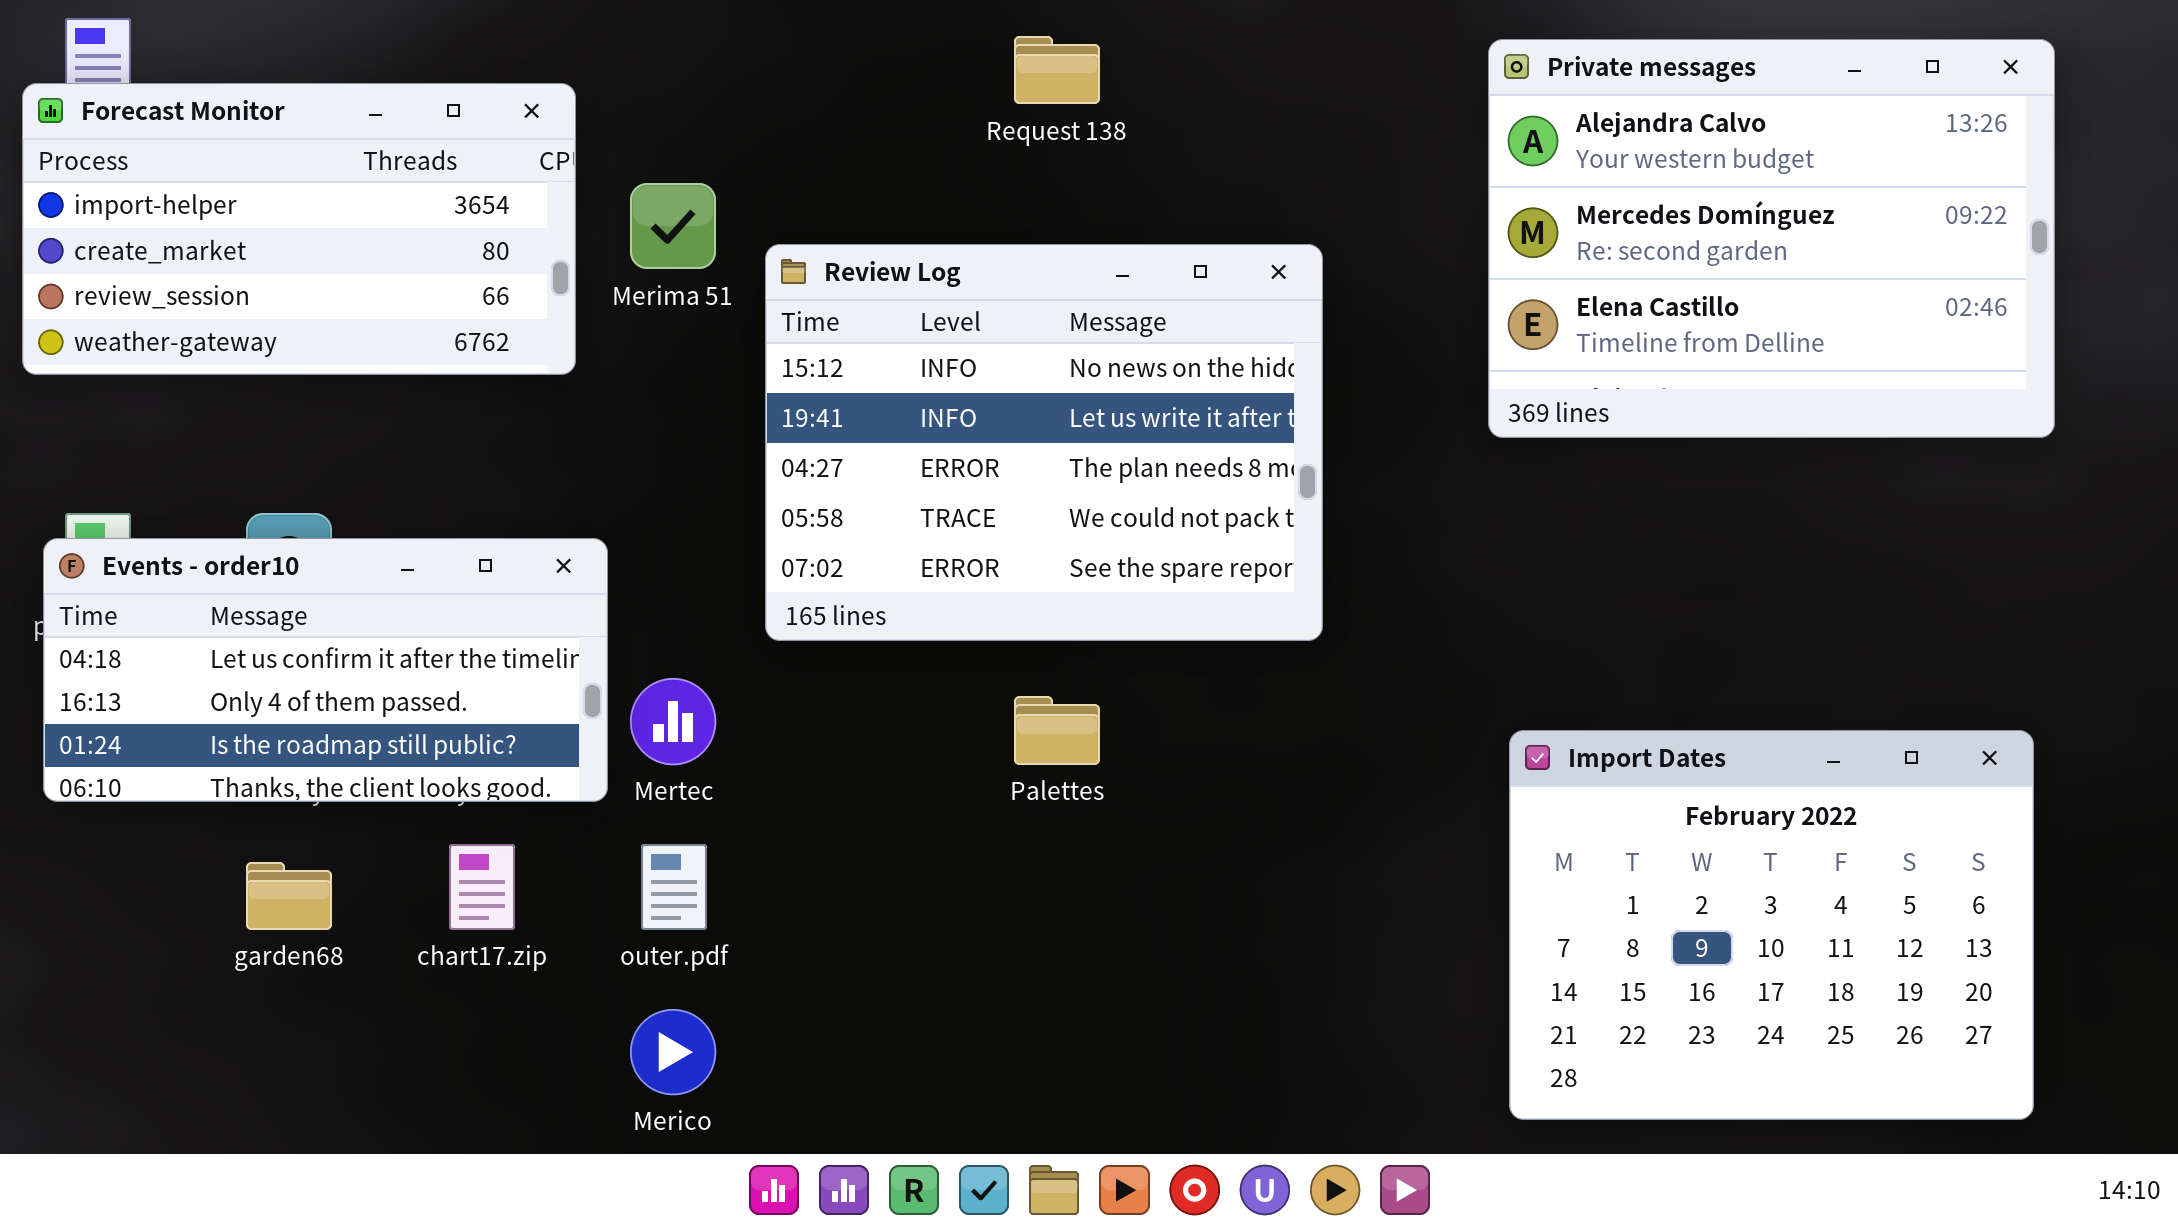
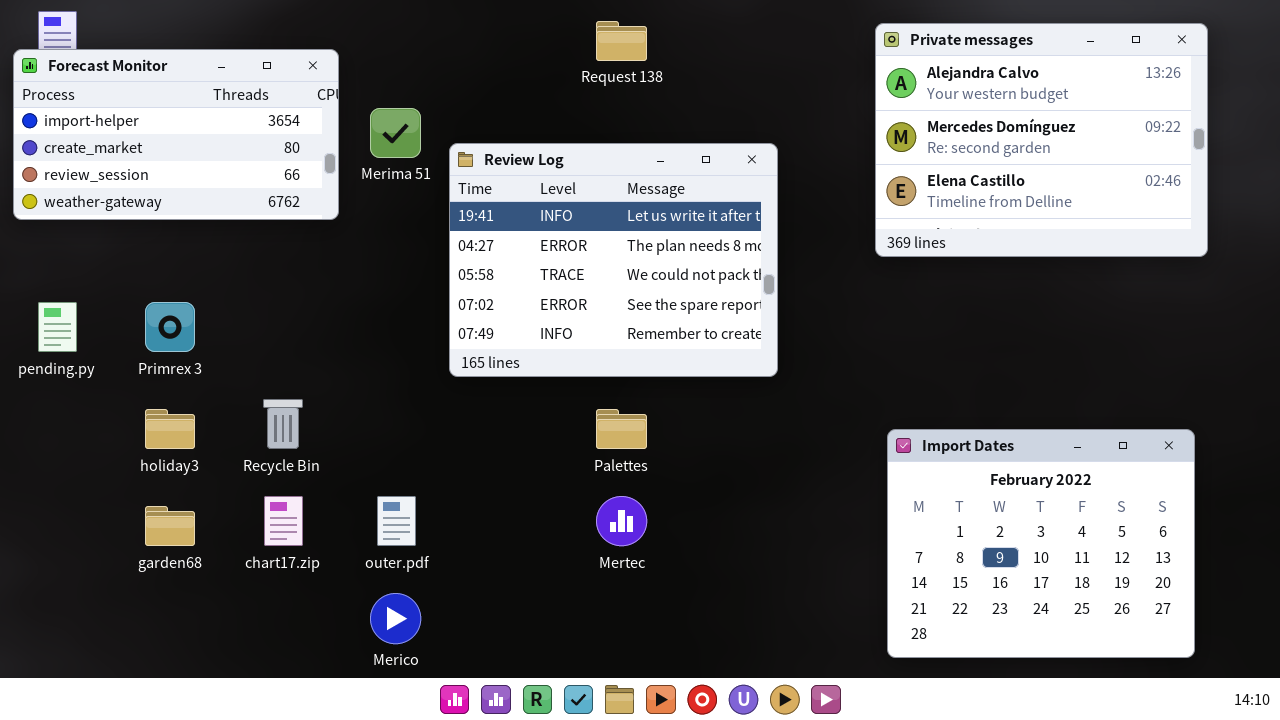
Review Log: [765,244,1323,641] -> [449,143,778,377], scrolled down 1 row
Events - order10: [43,538,608,802] -> none, closed
Mertec: [630,678,716,765] -> [596,496,647,546], moved

